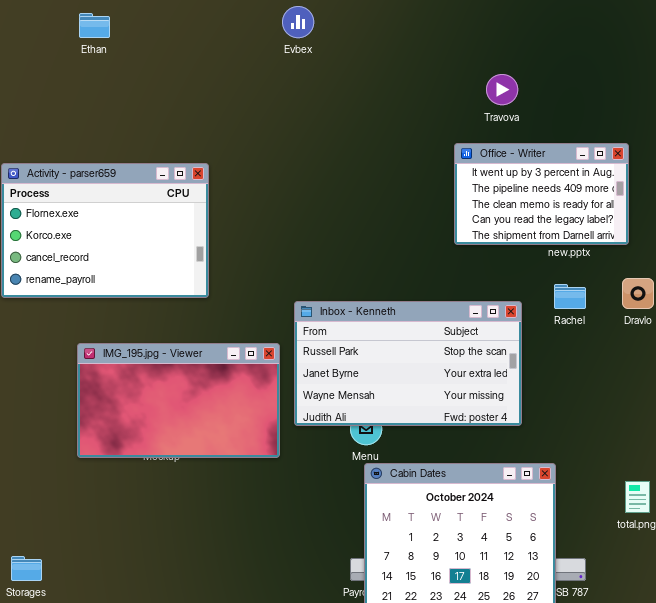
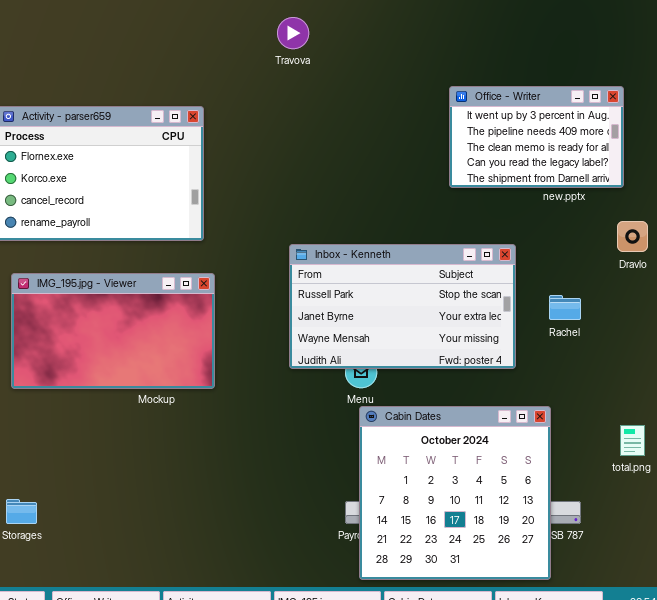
Travova: [486,74,518,105] -> [277,17,309,49], moved
Rachel: [554,284,586,309] -> [549,295,581,320], moved
IMG_195.jpg - Viewer: [77,343,280,458] -> [11,273,215,389], moved

